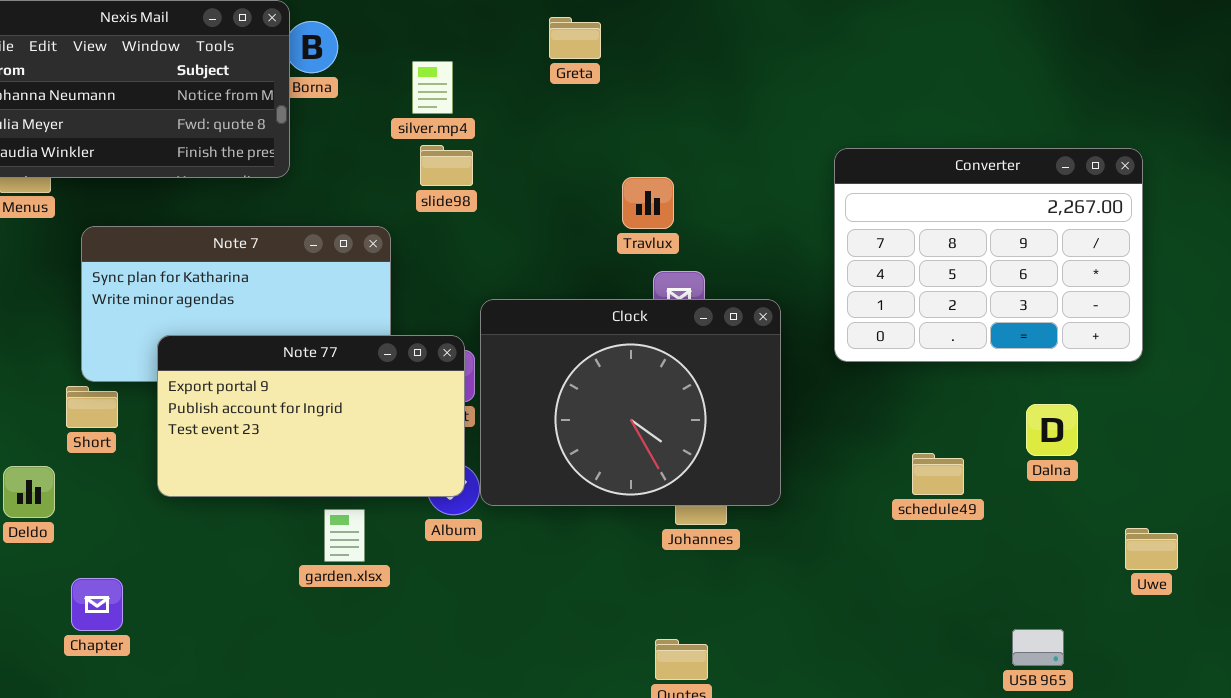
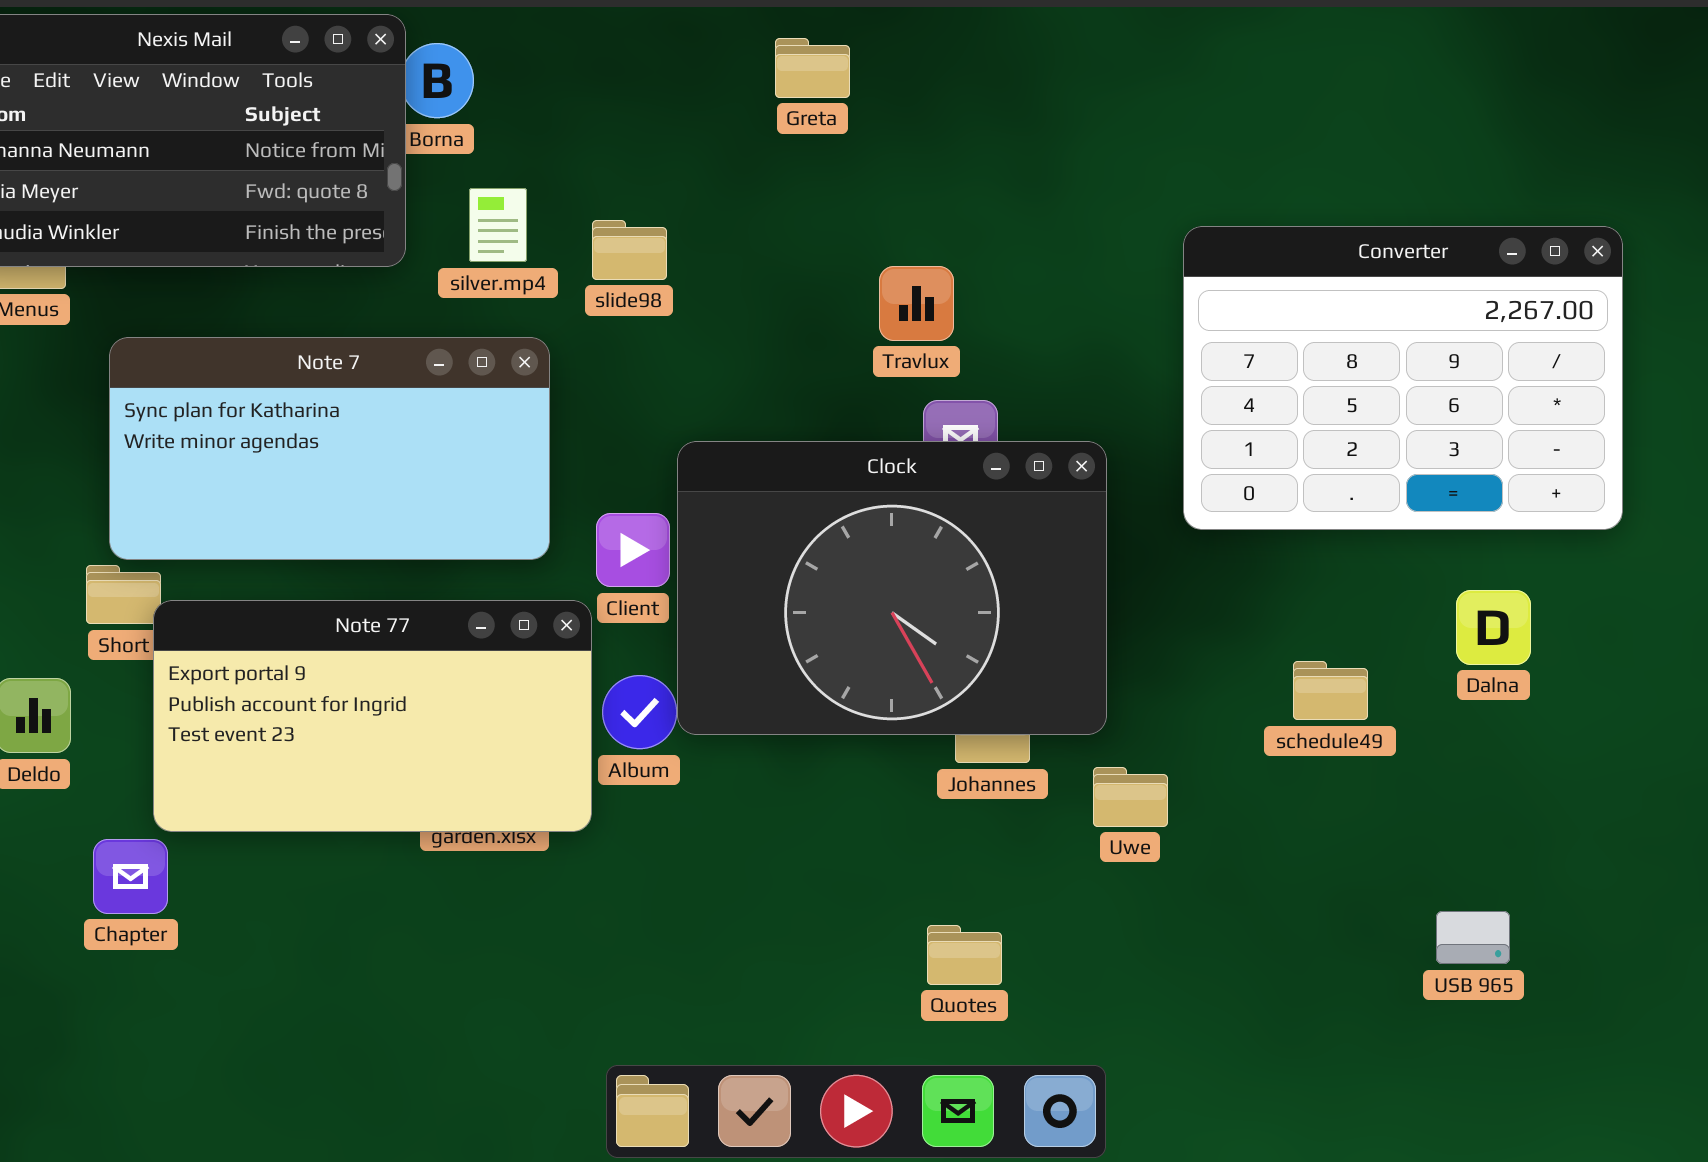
silver.mp4: [412,61,453,114] -> [469,188,527,262], moved
Note 77: [157,335,465,497] -> [153,600,592,832], moved
Uwe: [1125,528,1178,570] -> [1093,767,1168,827], moved

